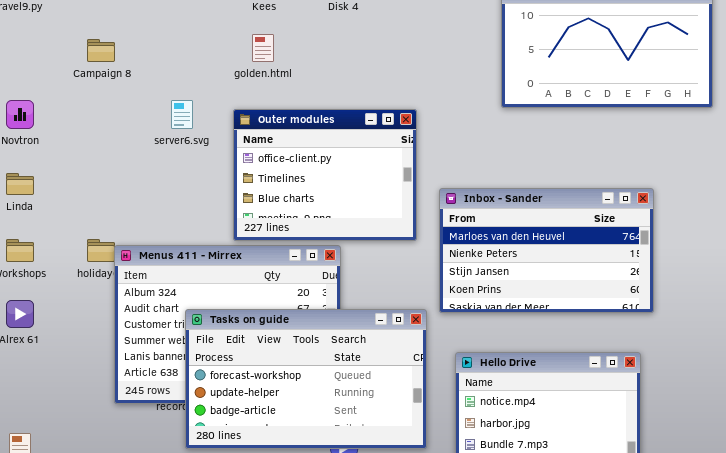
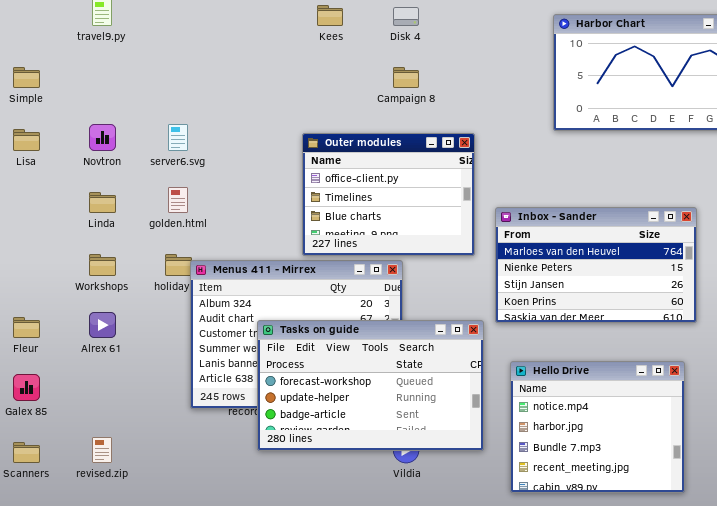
golden.html: [252,34,274,62] -> [168,187,188,213], moved
Campaign 8: [87,39,115,62] -> [393,67,419,88], moved
server6.svg: [171,100,193,129] -> [168,124,188,151], moved

